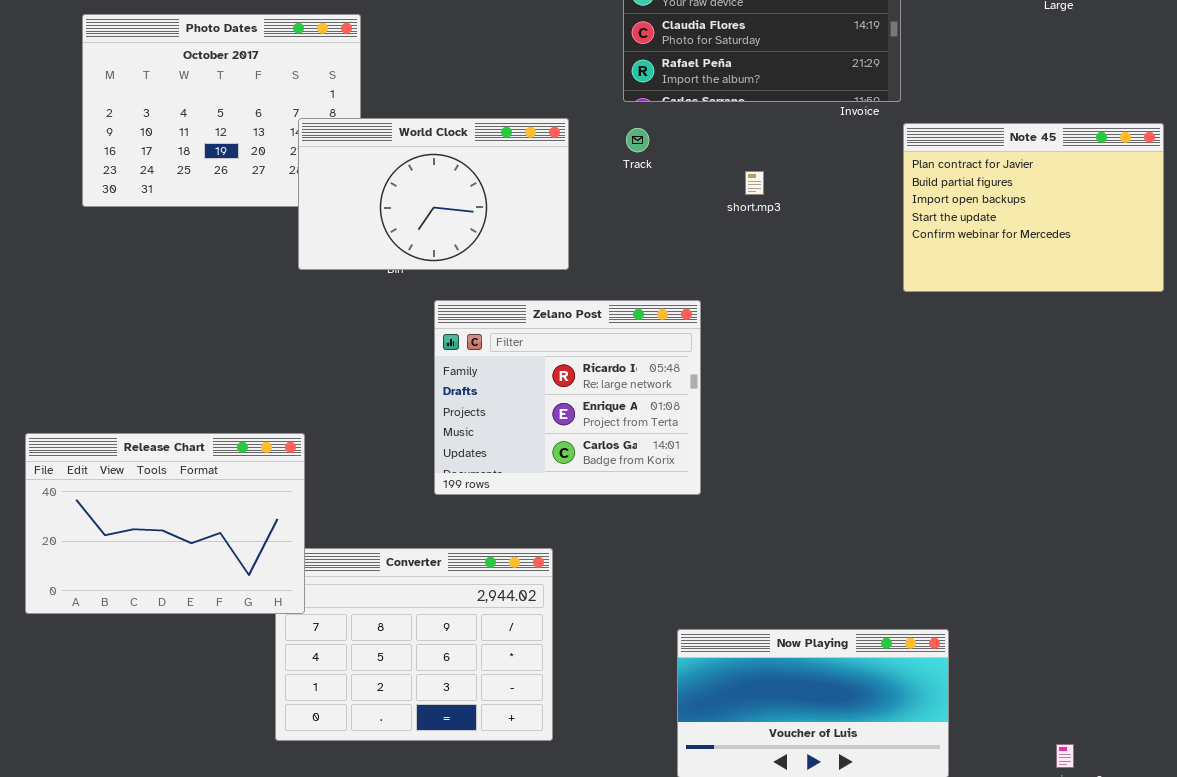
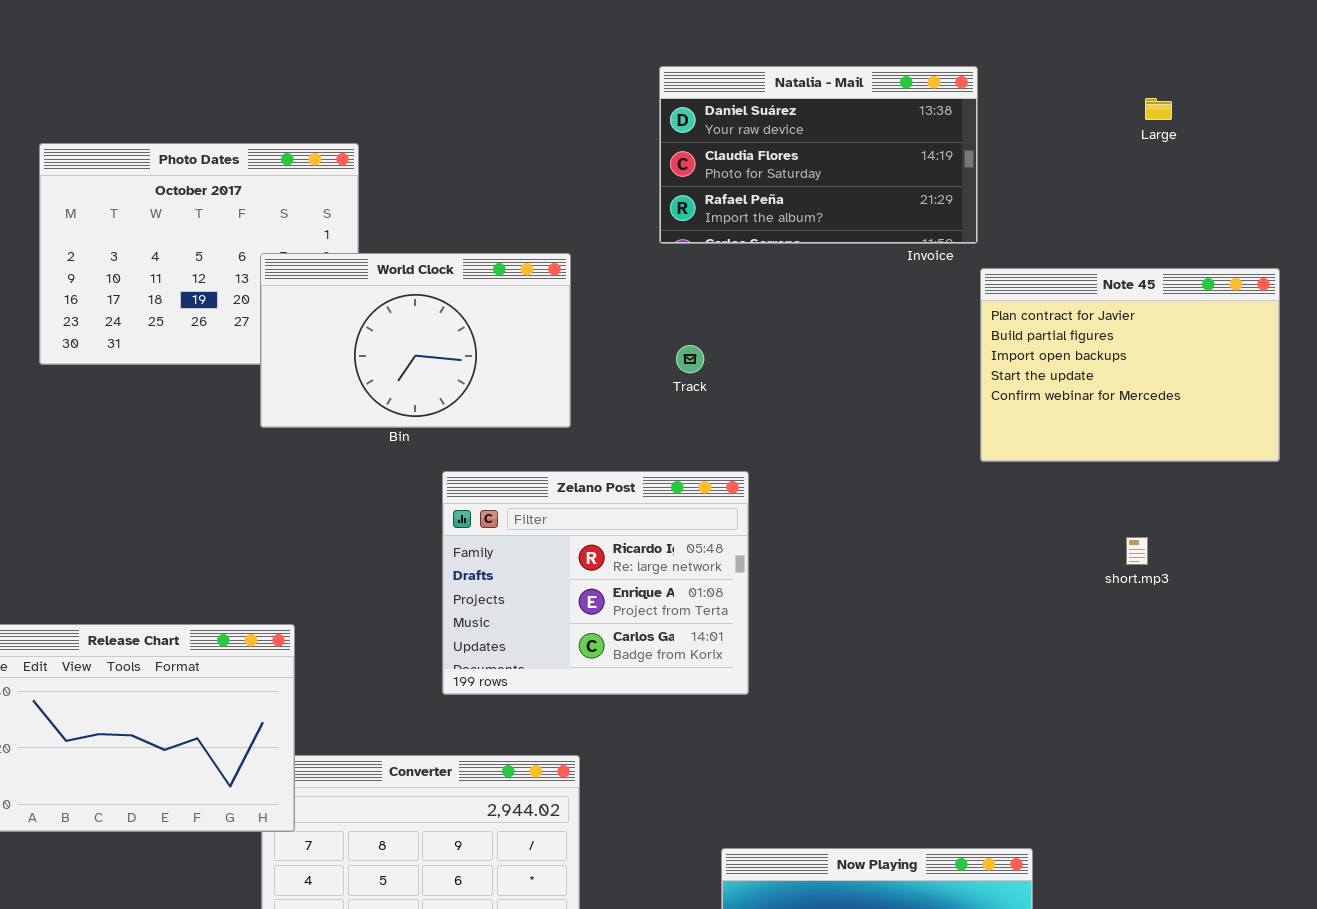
World Clock: [298,118,569,270] -> [260,253,571,428], moved
Track: [626,128,649,152] -> [676,345,704,373], moved
short.mp3: [745,171,764,195] -> [1126,537,1148,565], moved

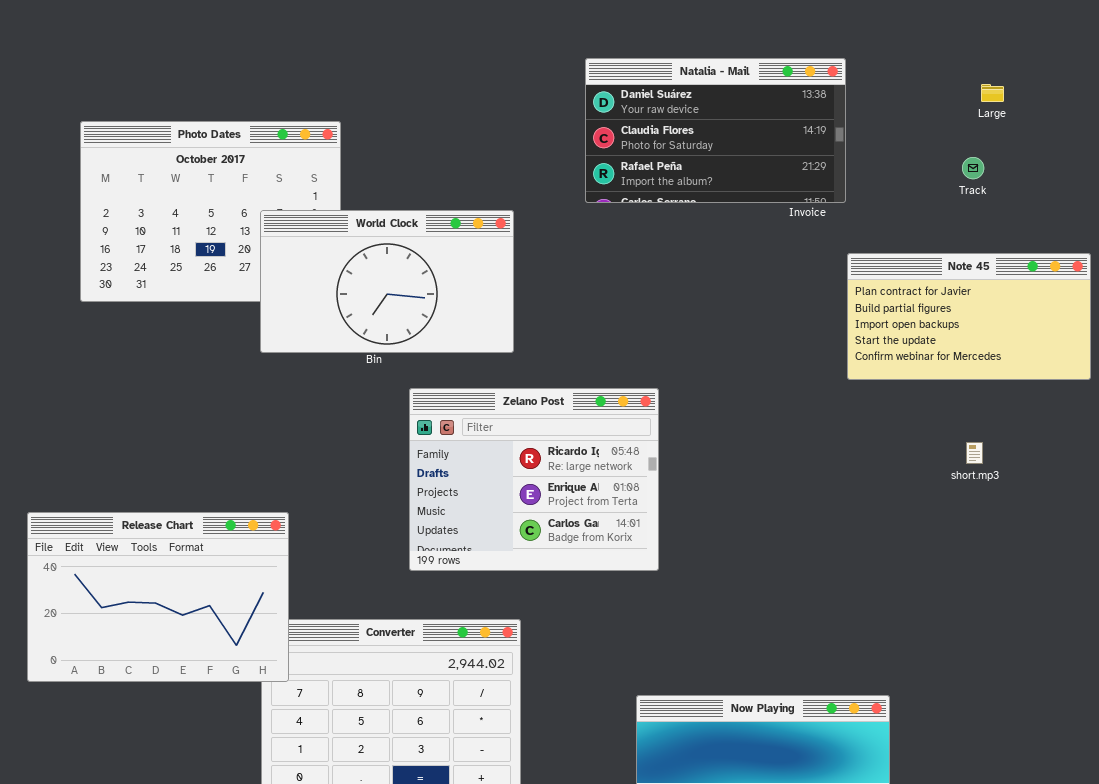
Note 45: [980,268,1280,462] -> [847,253,1091,380], resized
Track: [676,345,704,373] -> [962,157,984,179], moved

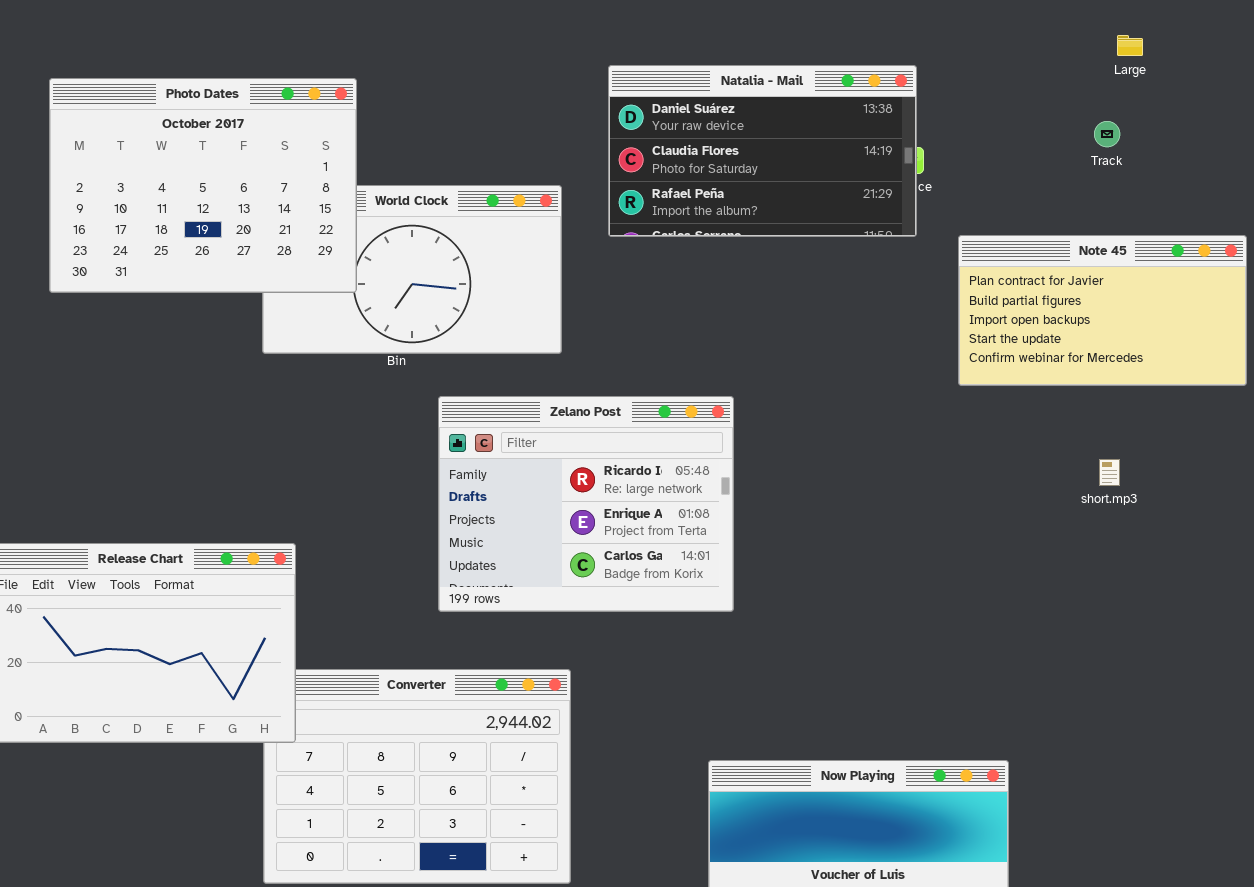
Natalia - Mail: [585,58,846,203] -> [608,65,917,237], moved
Photo Dates: [80,121,341,302] -> [49,78,357,293], raised

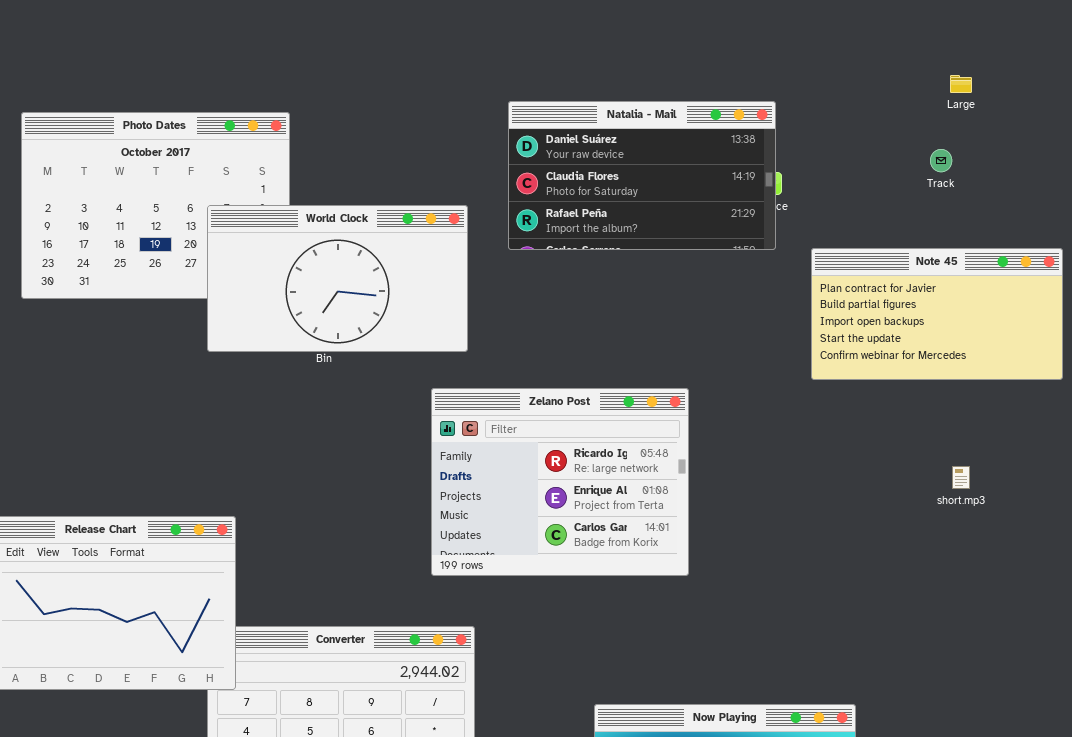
World Clock: [262,185,562,354] -> [207,205,468,352], raised
Zelano Post: [438,396,734,612] -> [431,388,689,576], moved
short.mp3: [1099,459,1120,486] -> [952,466,970,489], moved

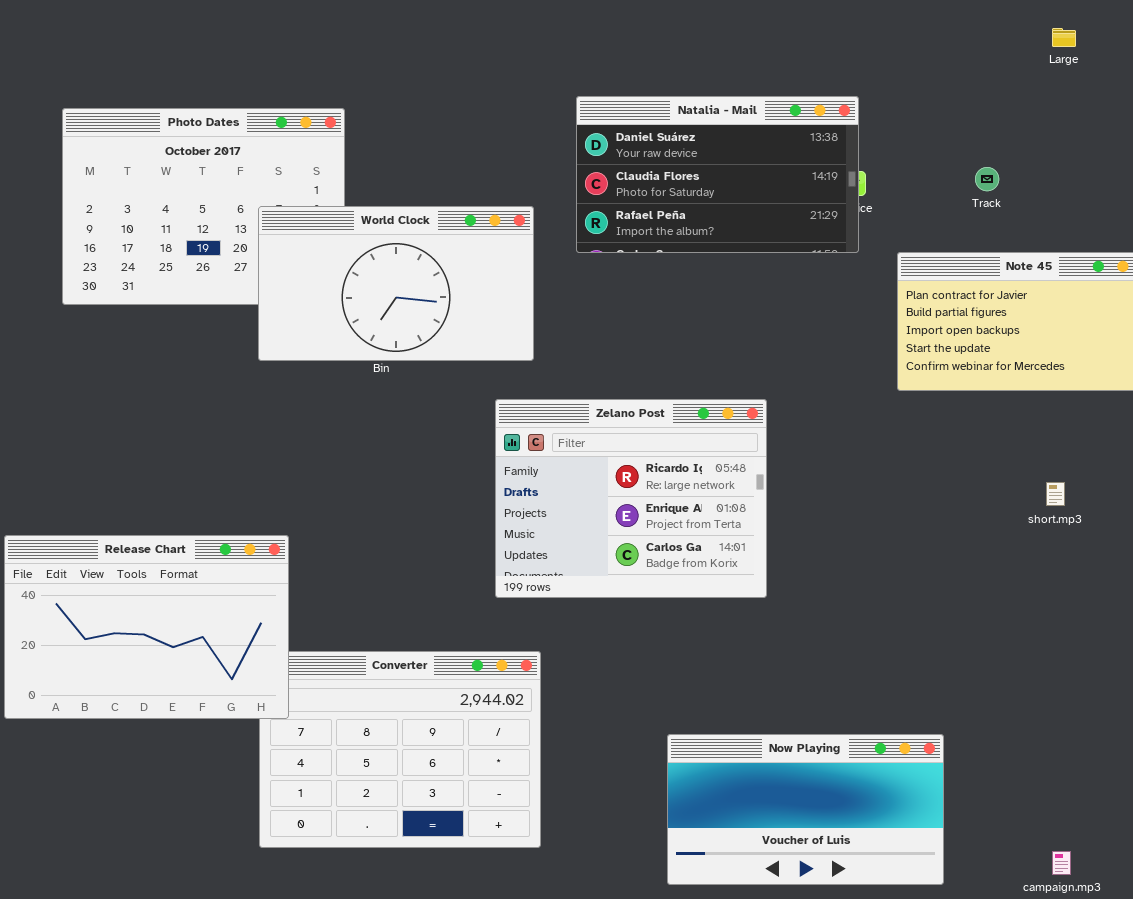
Large: [950,75,972,93] -> [1052,28,1076,47], moved
Track: [930,149,952,172] -> [975,167,999,191], moved

